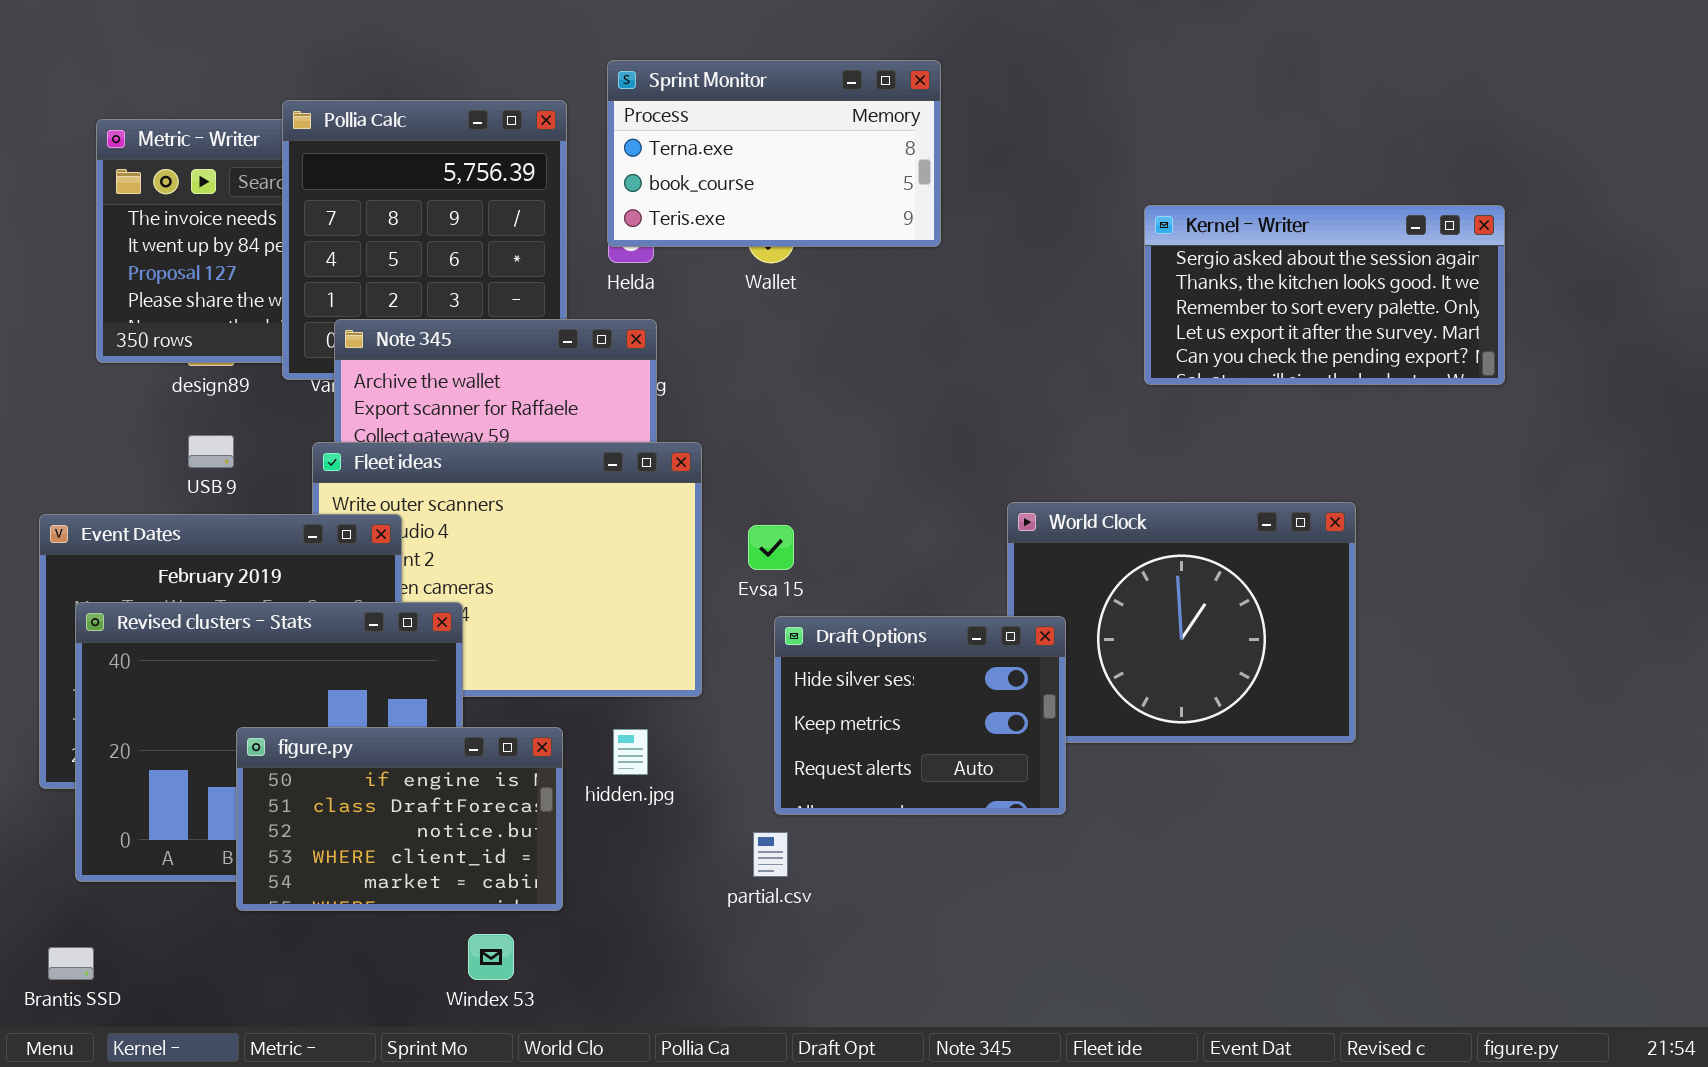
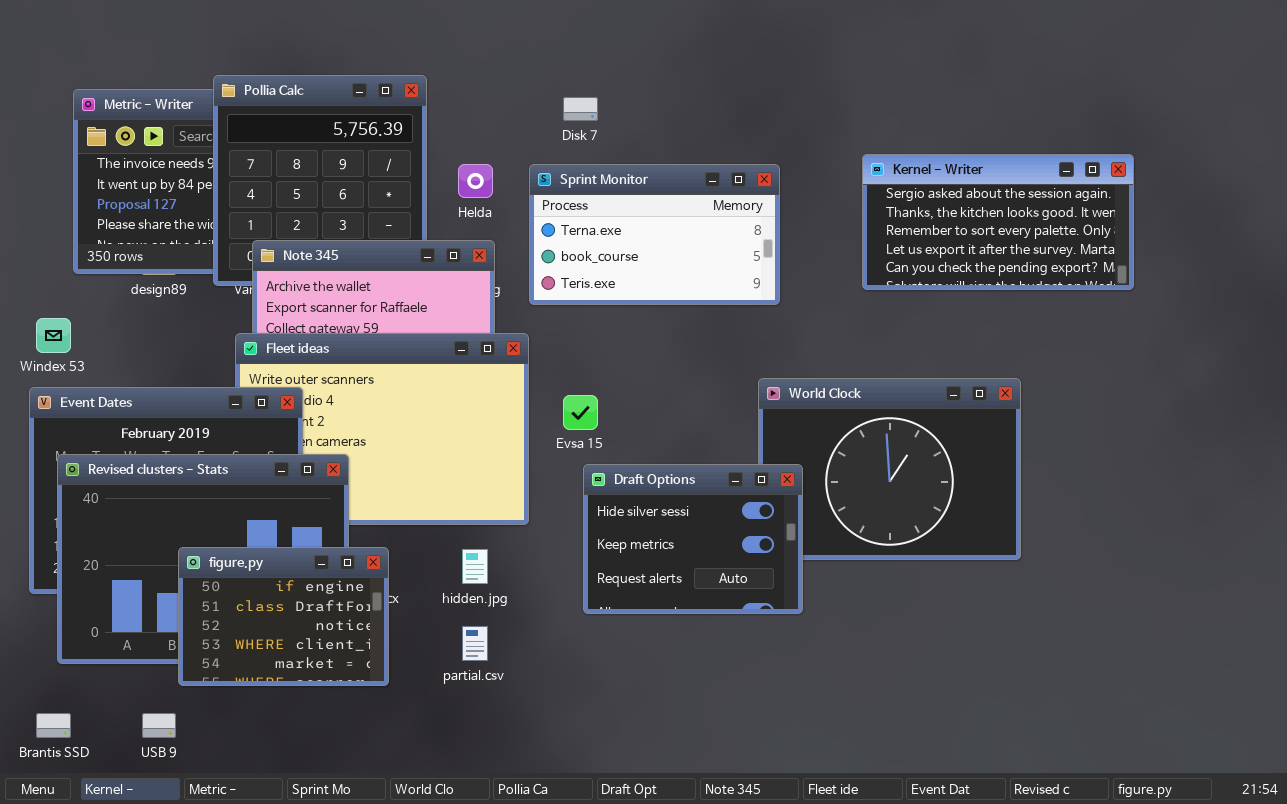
Sprint Monitor: [607,60,941,247] -> [529,164,780,305], moved
USB 9: [188,435,234,468] -> [142,713,176,738], moved
figure.py: [236,727,563,911] -> [178,547,389,686], resized
partial.csv: [753,832,788,877] -> [462,626,488,661], moved
Windex 53: [468,934,514,980] -> [36,318,71,353], moved

